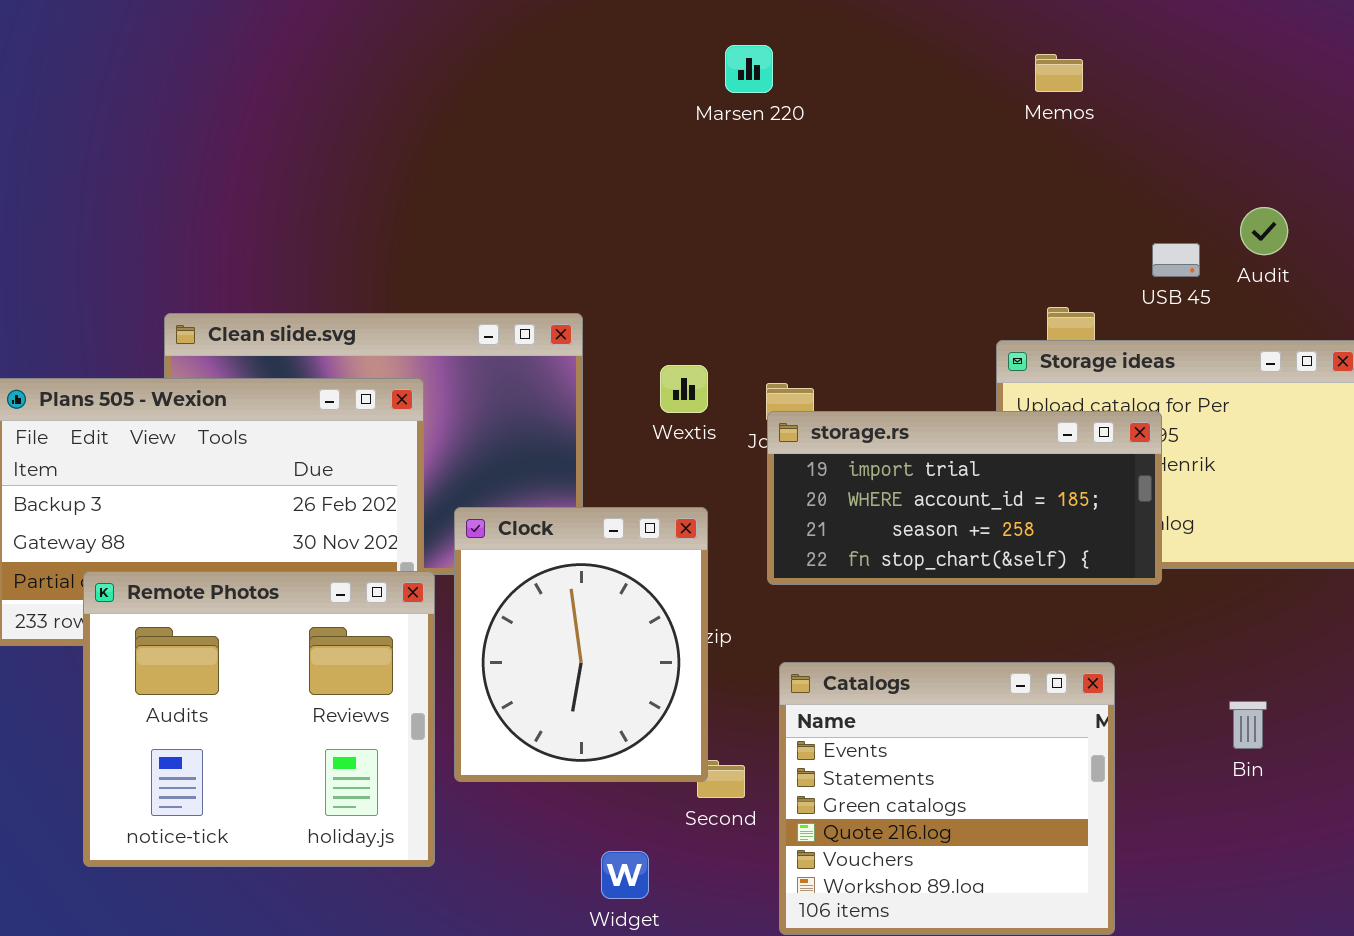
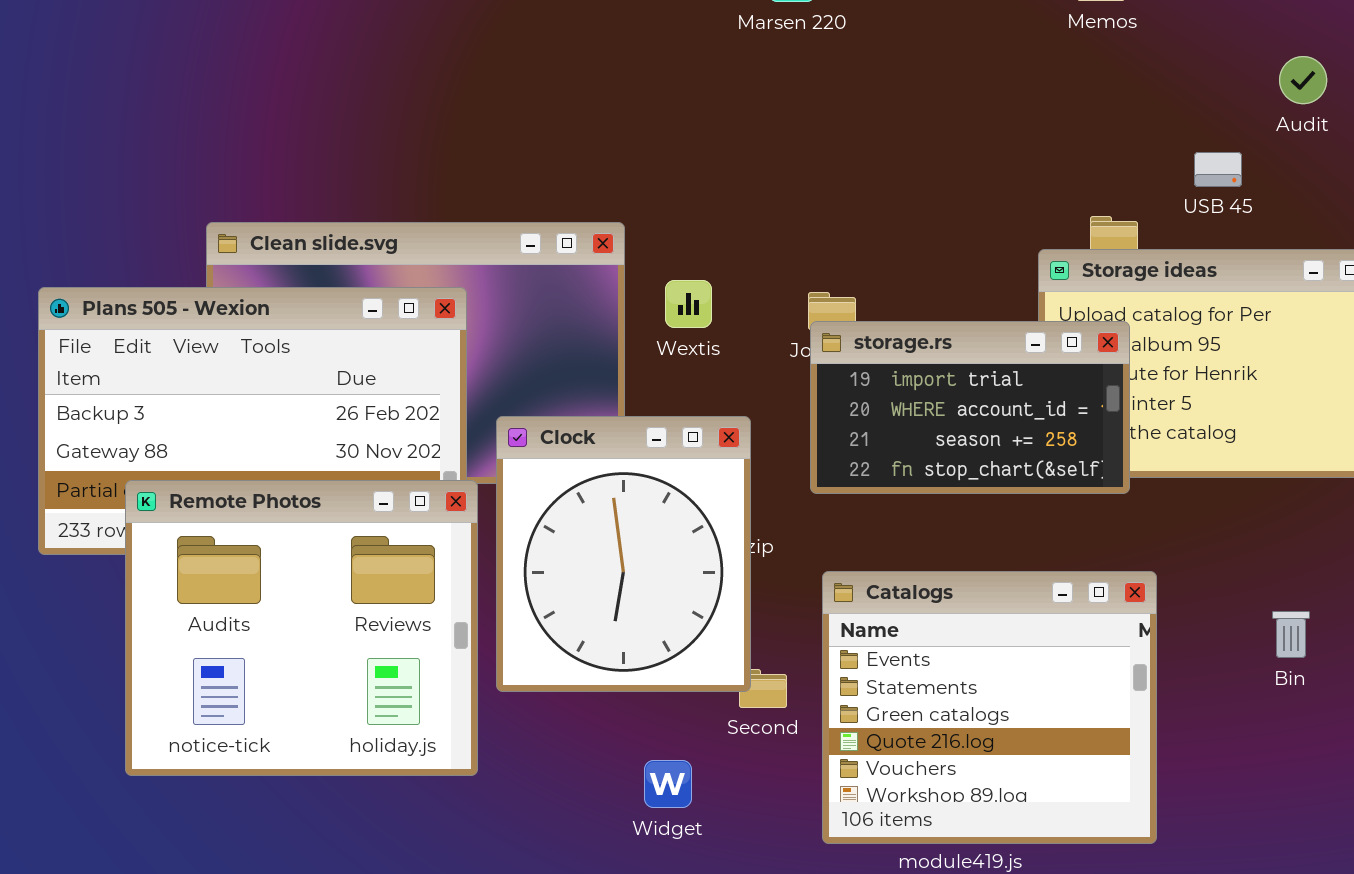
Audit: [1240,207,1288,255] -> [1279,56,1327,104], moved
Wextis: [660,365,708,413] -> [665,280,712,328], moved
storage.rs: [767,411,1162,585] -> [810,321,1130,494], resized

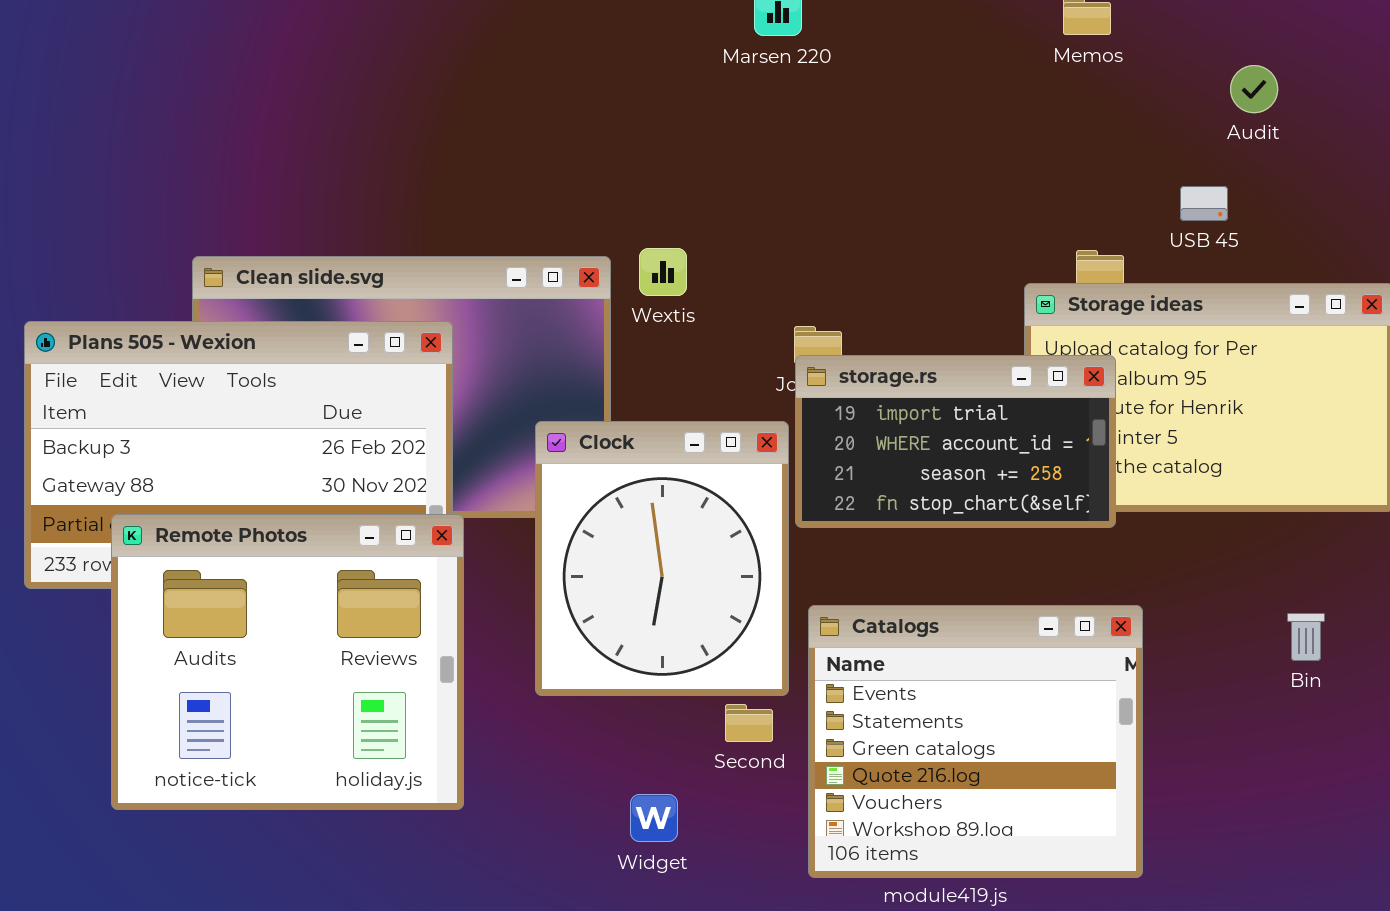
Audit: [1279,56,1327,104] -> [1230,65,1278,113], moved
Wextis: [665,280,712,328] -> [639,248,687,296], moved
Clock: [496,416,751,692] -> [535,421,789,696], moved
Bin: [1272,611,1310,658] -> [1287,613,1325,661], moved

